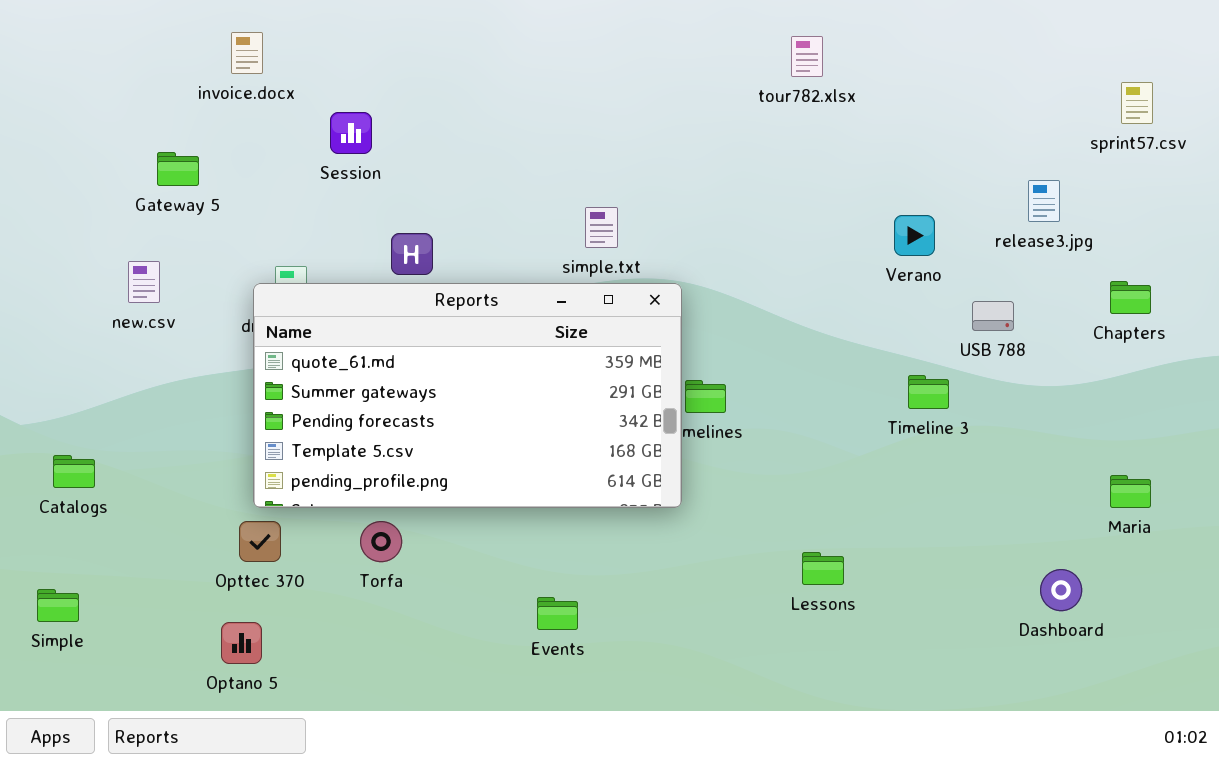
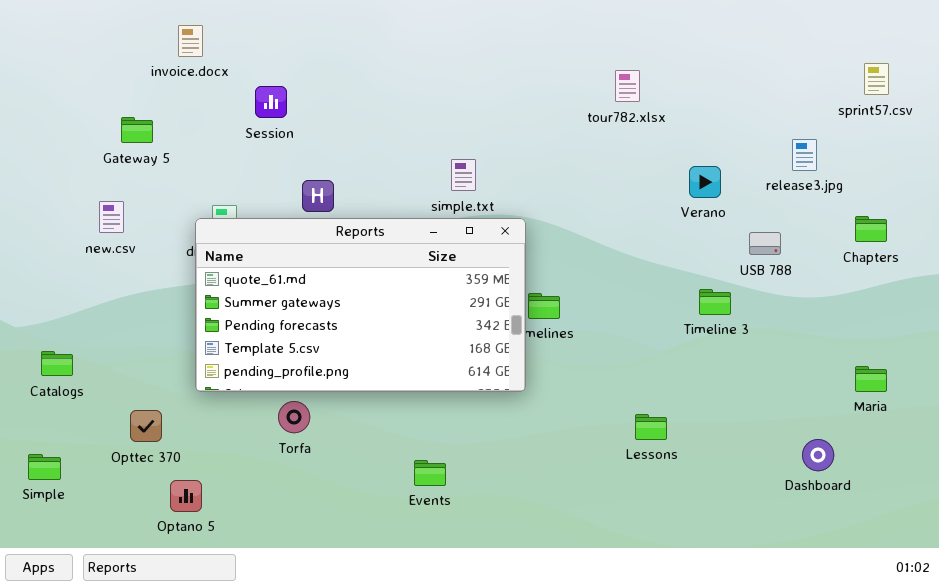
tour782.xlsx: [791,36,823,77] -> [615,70,640,102], moved
Opttec 370: [239,521,281,562] -> [130,410,162,442], moved
Lessons: [802,552,844,585] -> [635,414,667,440], moved

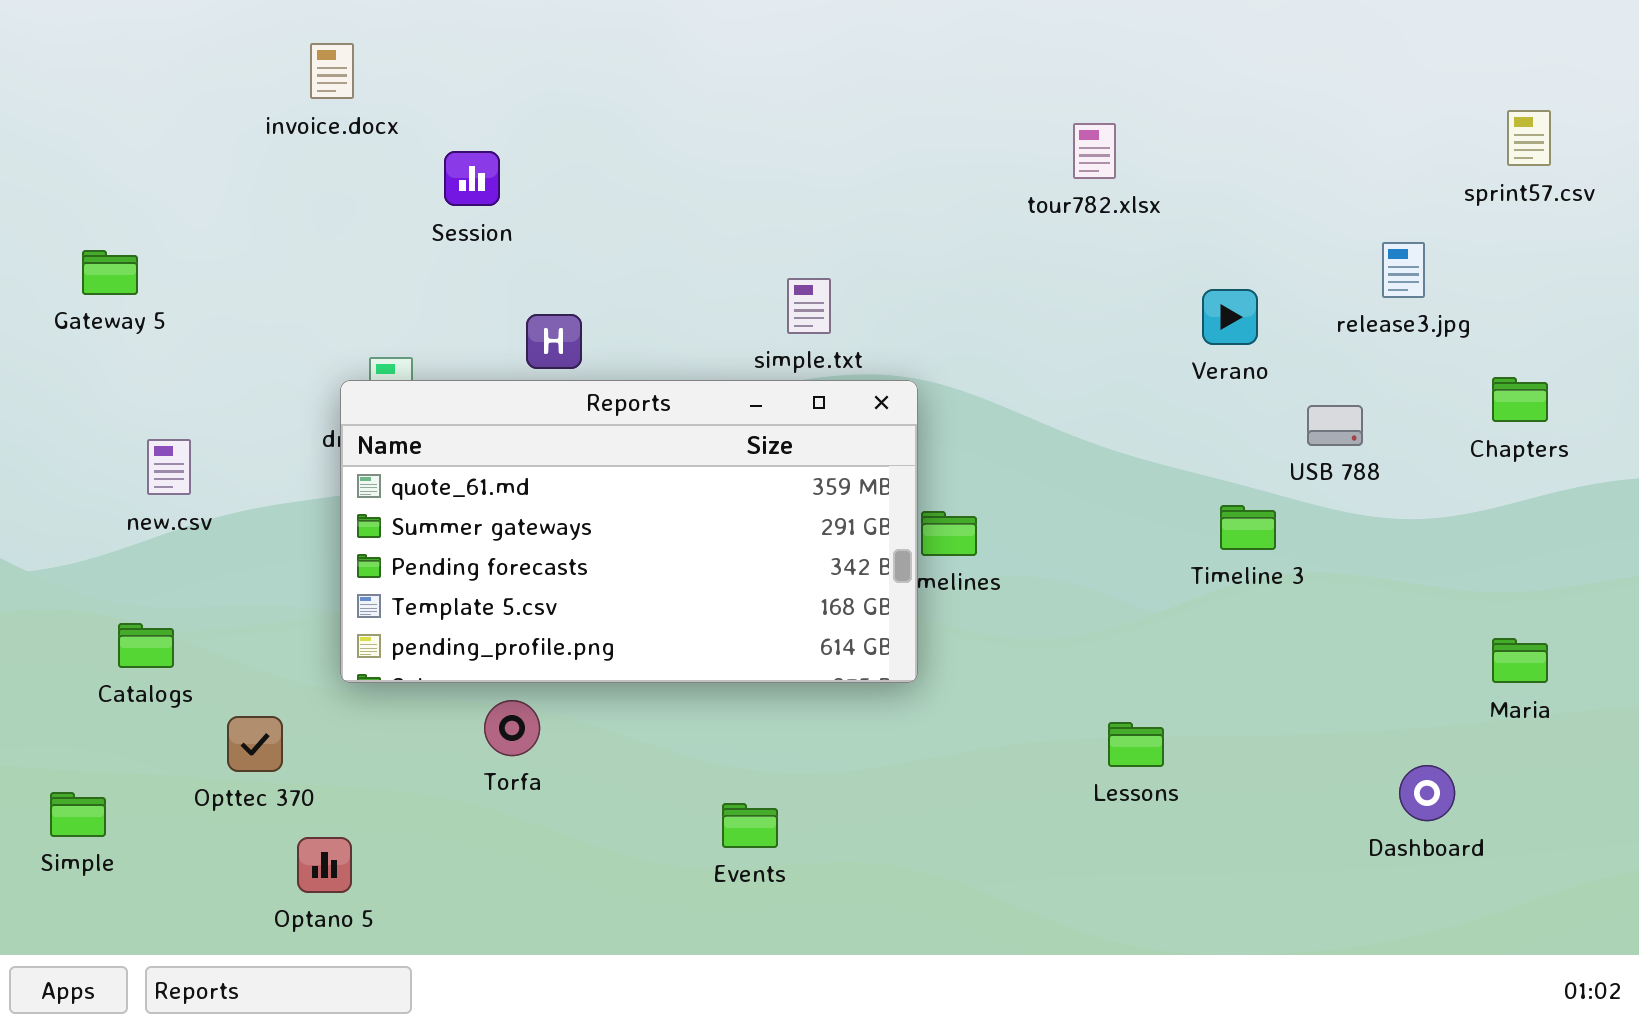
Gateway 5: [121,117,153,143] -> [82,250,138,295], moved
new.csv: [99,201,124,233] -> [147,439,191,495], moved
Catalogs: [41,351,73,376] -> [118,623,174,668], moved

